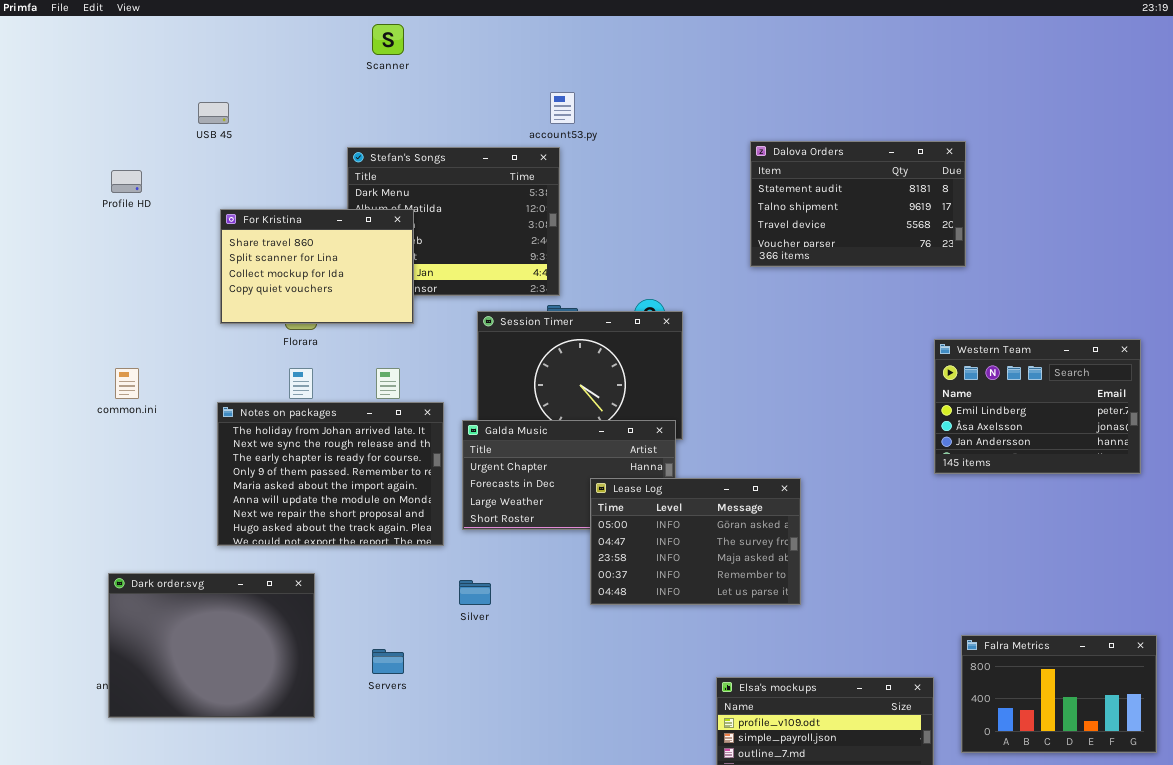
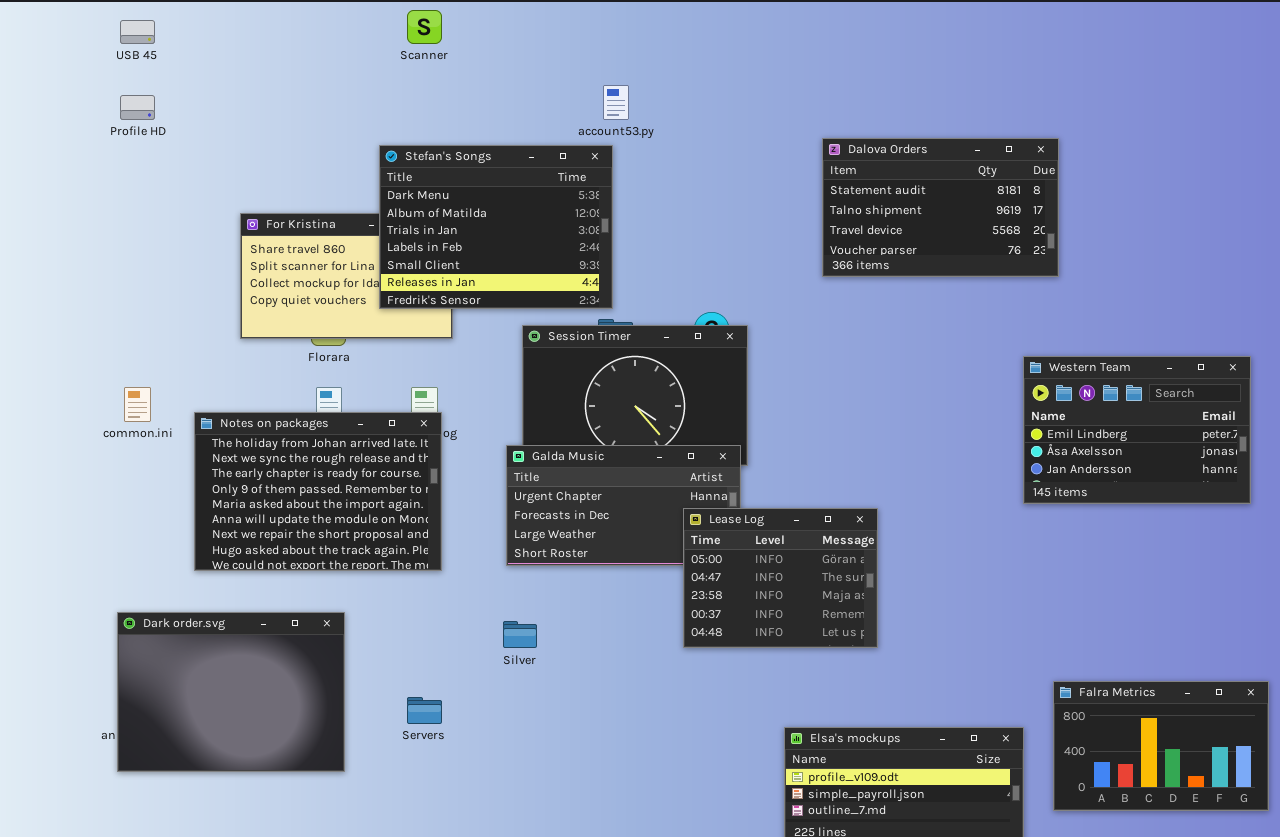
USB 45: [198,102,229,124] -> [120,20,155,44], moved
Stefan's Songs: [347,147,560,296] -> [379,145,613,309], raised
Profile HD: [111,170,142,193] -> [120,95,155,120], moved
Notes on packages: [217,402,444,546] -> [194,412,442,571], moved
Lease Log: [590,478,801,605] -> [683,508,878,648], resized

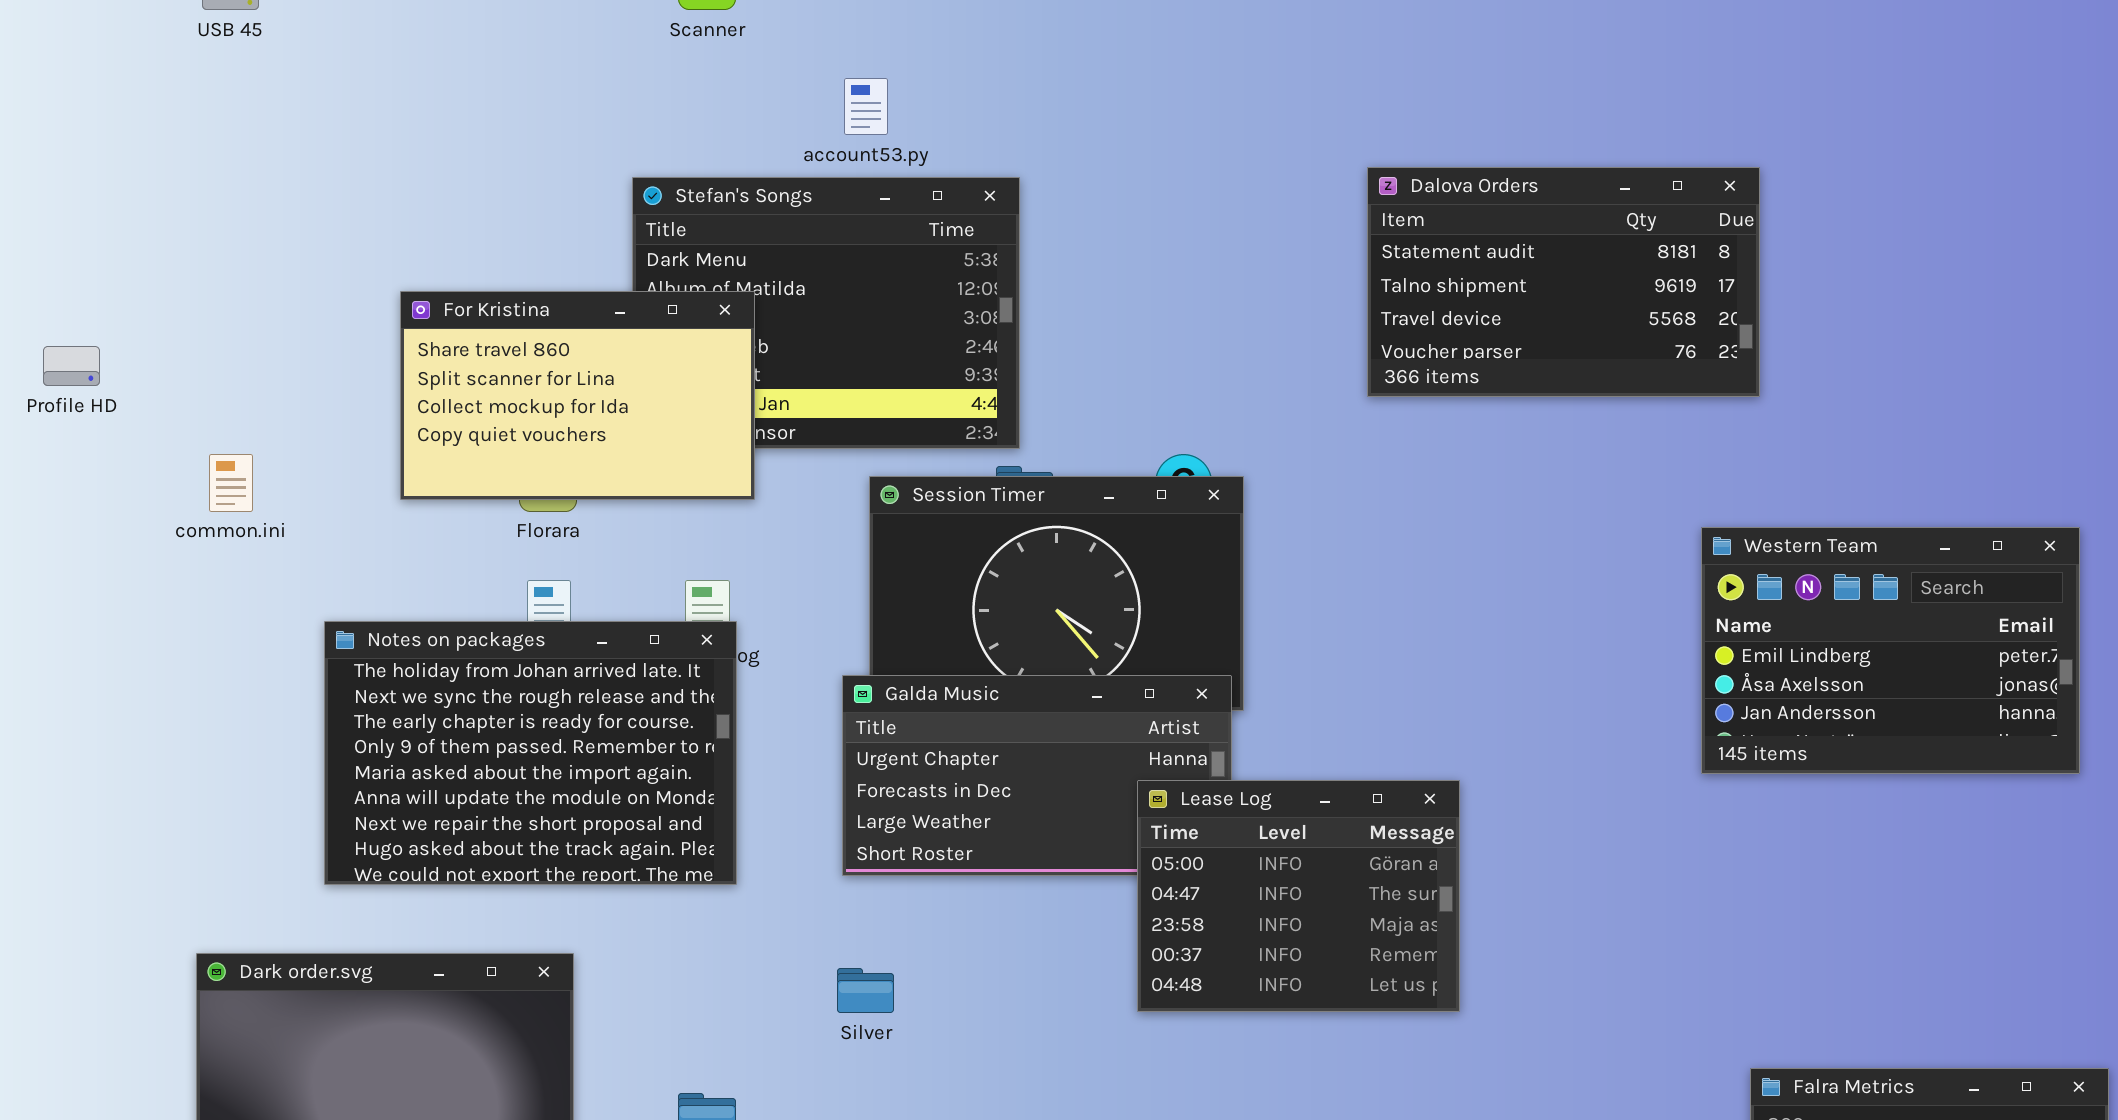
account53.py: [603,85,629,120] -> [844,78,888,135], moved
Profile HD: [120,95,155,120] -> [43,346,100,386], moved
For Kristina: [240,213,453,339] -> [400,291,755,500], raised
common.ini: [124,387,151,422] -> [209,454,253,512], moved

